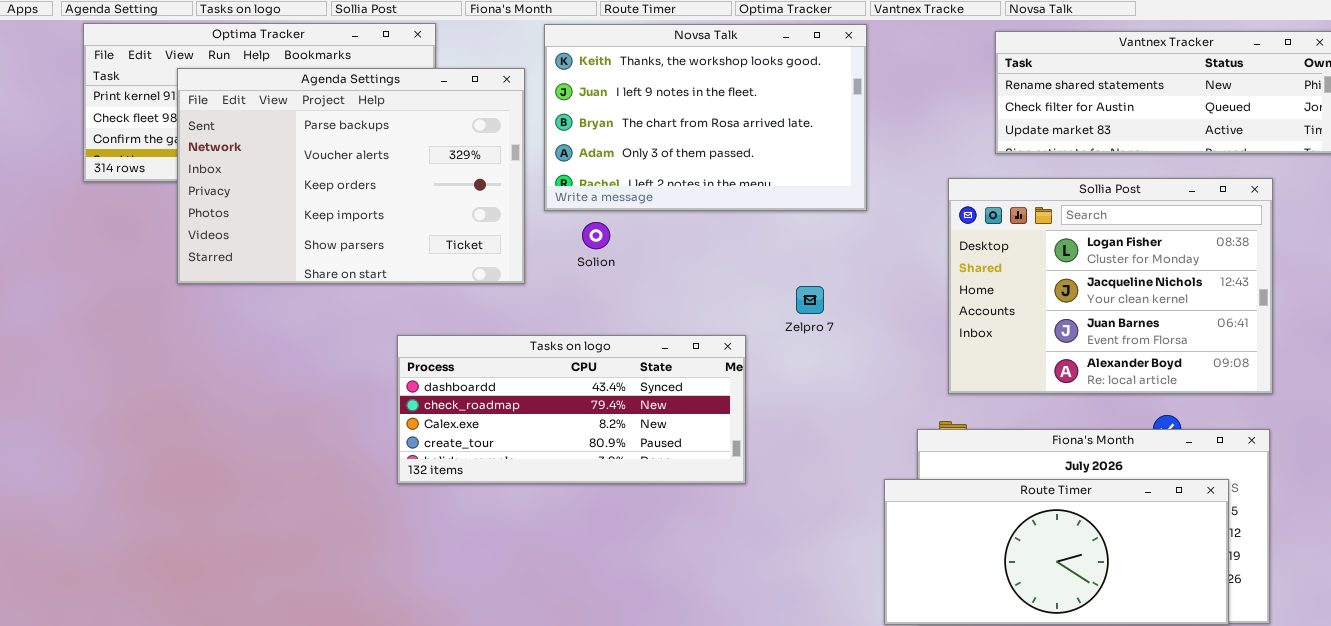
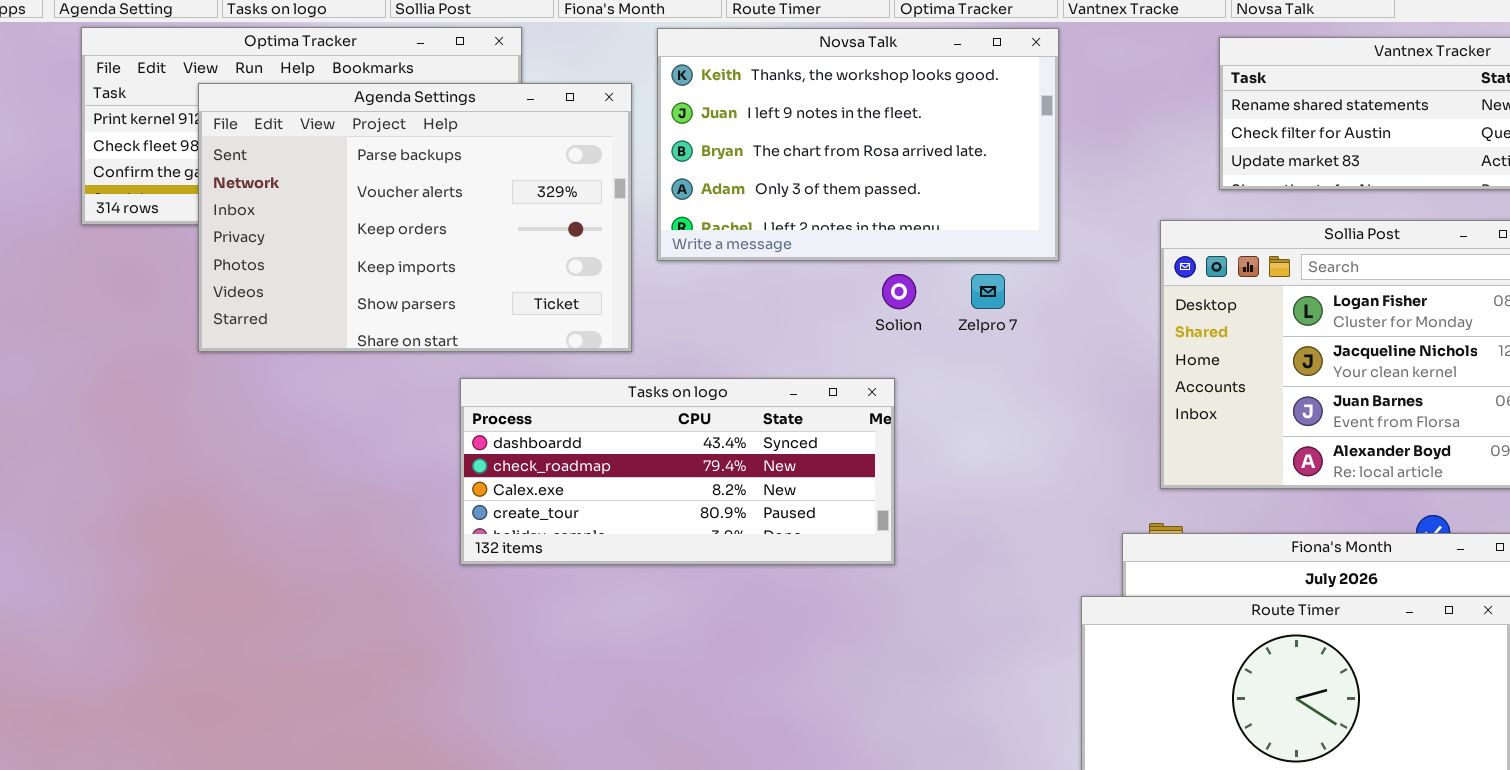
Solion: [582,222,610,249] -> [882,274,916,309], moved
Zelpro 7: [796,286,824,314] -> [971,274,1005,309], moved
Tasks on logo: [397,335,746,484] -> [460,378,895,565], moved

